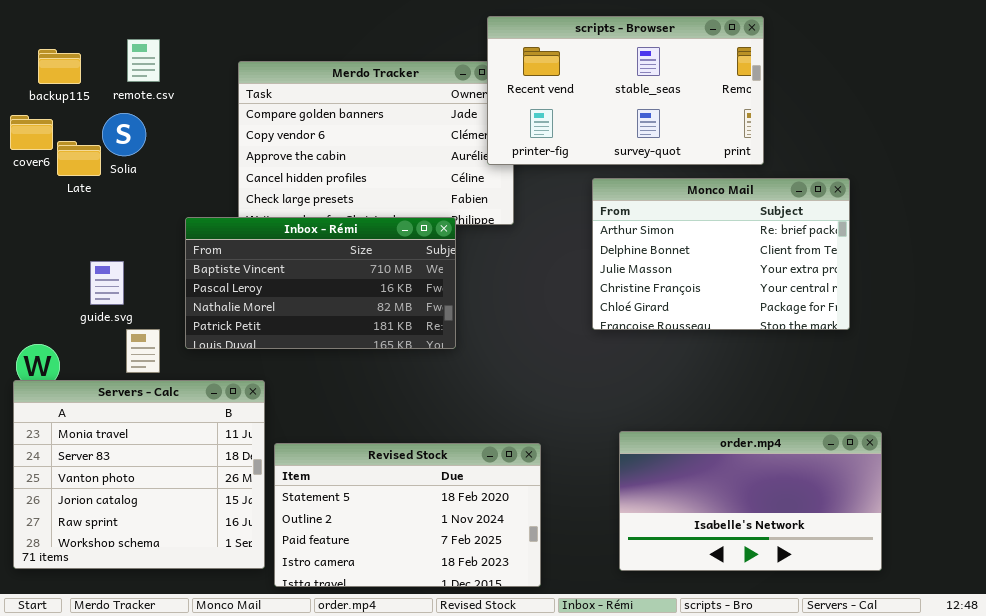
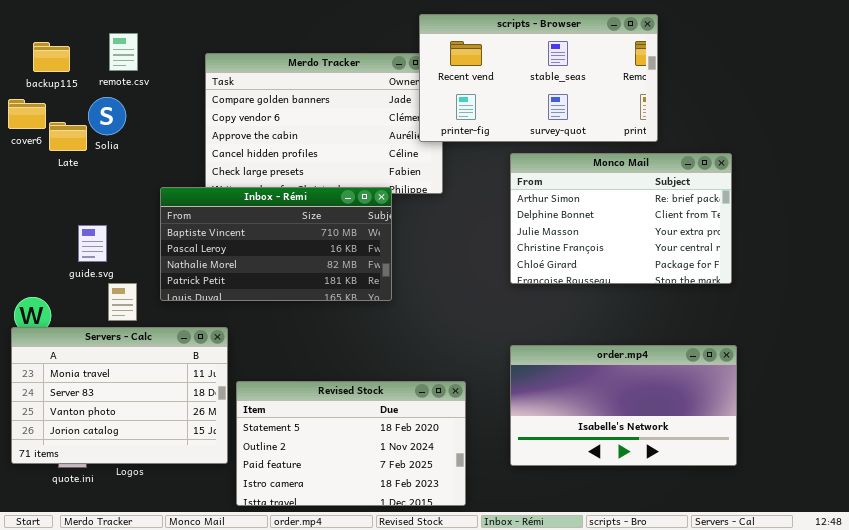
Servers - Calc: [13,380,265,569] -> [11,327,228,464], resized
order.mp4: [619,431,882,571] -> [510,345,737,466], moved

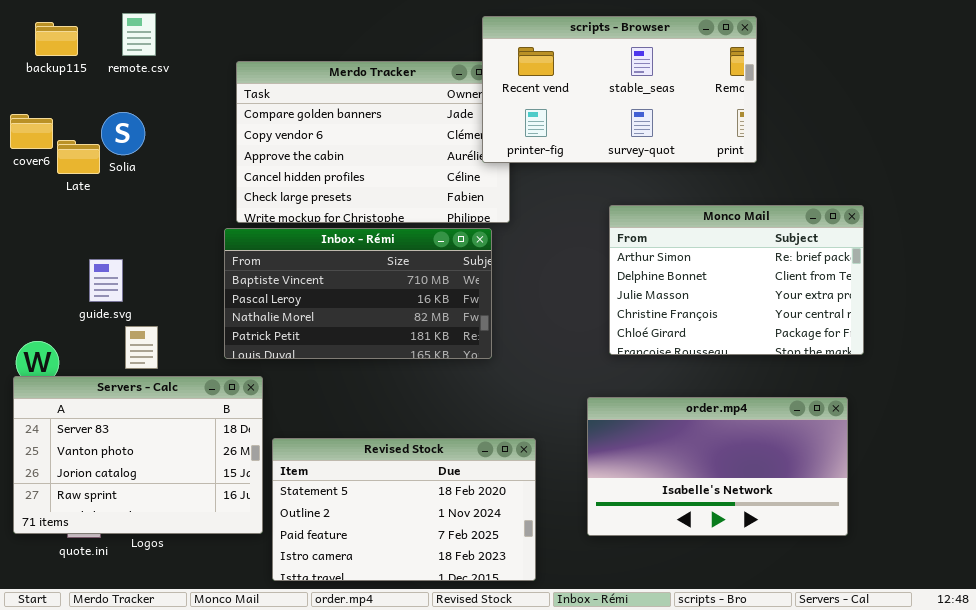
remote.csv: [109,33,138,71] -> [122,13,156,56], moved
backup115: [33,42,70,72] -> [35,22,78,56], moved
Monco Mail: [510,153,732,284] -> [609,205,864,355], moved
Inbox - Rémi: [160,187,392,301] -> [224,228,492,359], moved
Servers - Calc: [11,327,228,464] -> [13,376,263,534], scrolled down 1 row

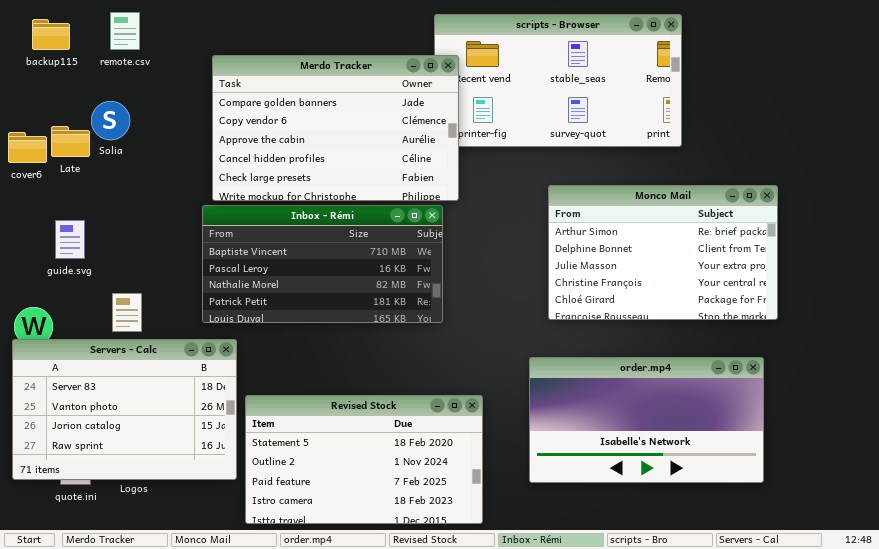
Merdo Tracker: [236,61,510,223] -> [212,55,459,201], raised
cover6: [10,114,53,149] -> [8,132,47,163], moved
guide.svg: [89,259,123,302] -> [55,220,85,259], moved

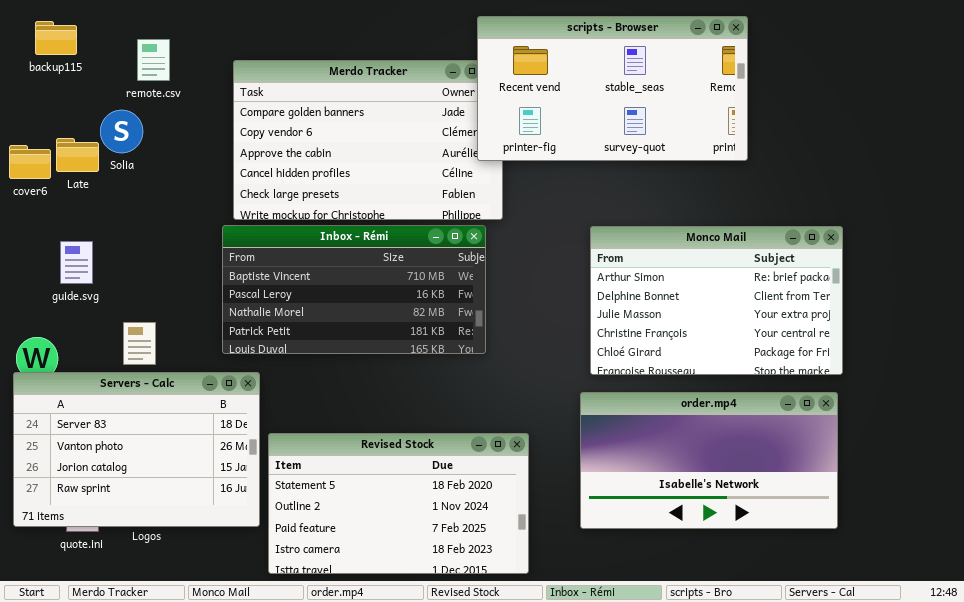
remote.csv: [110,12,140,50] -> [137,39,170,81], moved
scripts - Browser: [434,14,682,147] -> [477,16,748,161], raised
Monco Mail: [548,185,778,320] -> [590,226,843,375], moved

